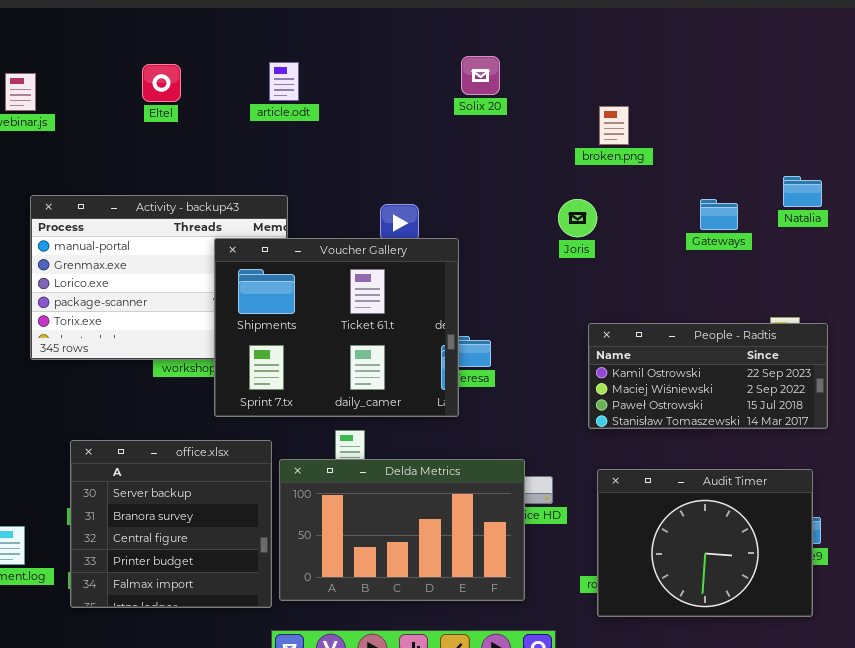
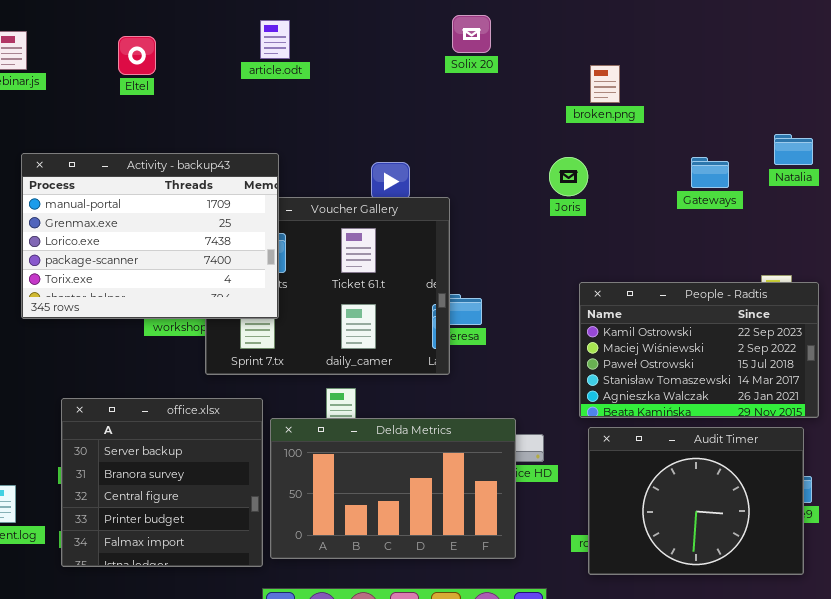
Eltel: [142,64,181,102] -> [118,36,156,75], moved
Activity - backup43: [30,195,288,360] -> [21,153,279,319], raised
People - Radtis: [588,323,828,429] -> [579,282,819,418], resized

